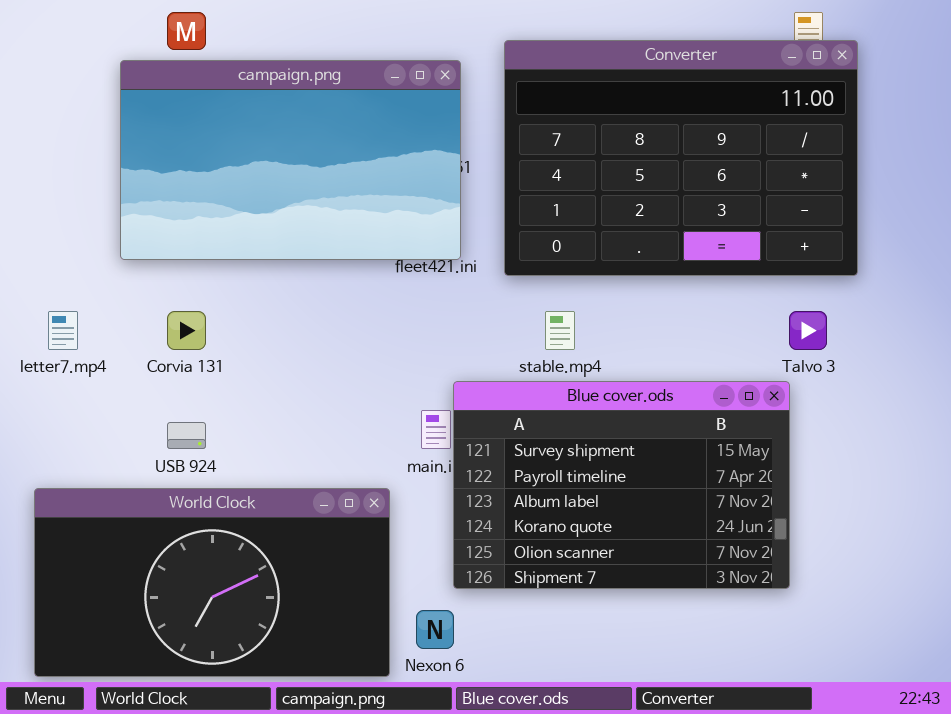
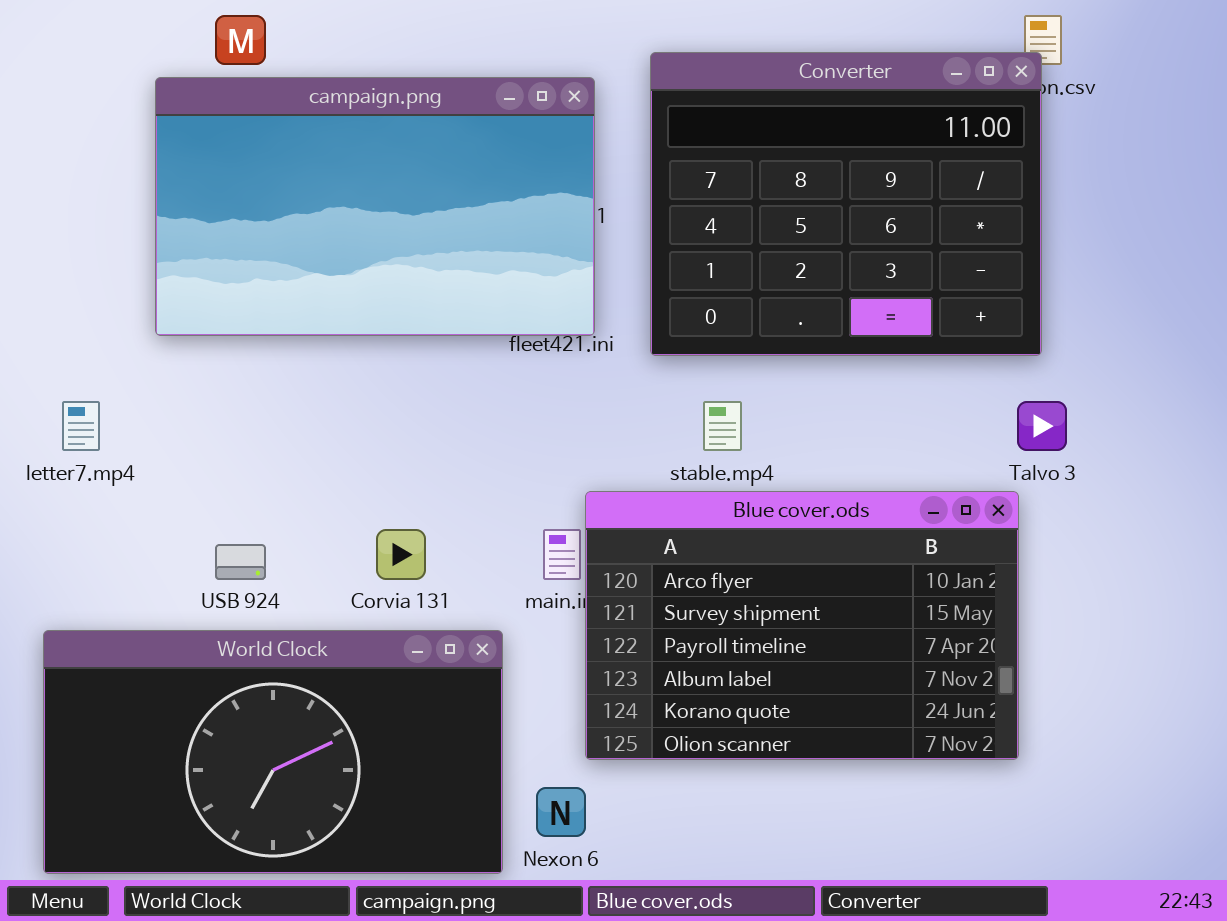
Converter: [504,40,858,276] -> [650,52,1042,356], resized
Corvia 131: [167,311,206,350] -> [376,529,426,580], moved
Blue cover.ods: [453,381,790,589] -> [585,491,1019,760], scrolled up 1 row

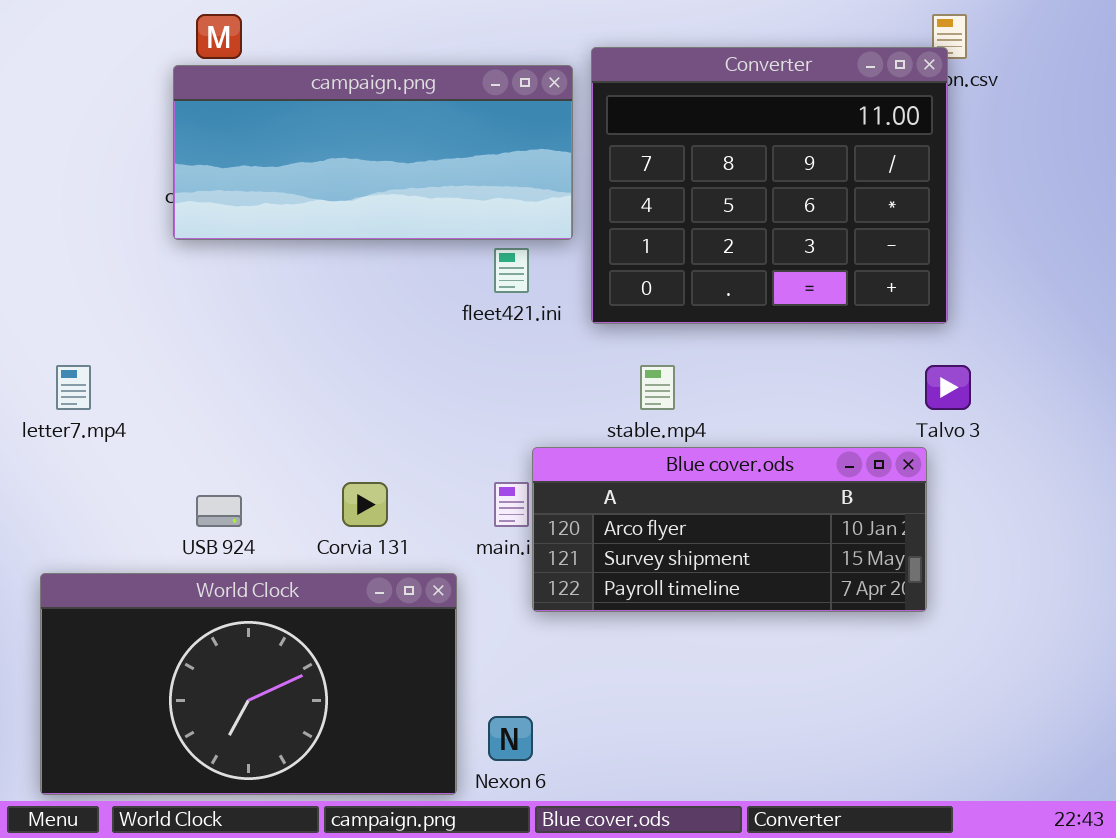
campaign.png: [155,77,595,336] -> [173,65,573,240], moved, resized
Blue cover.ods: [585,491,1019,760] -> [532,447,927,612], resized

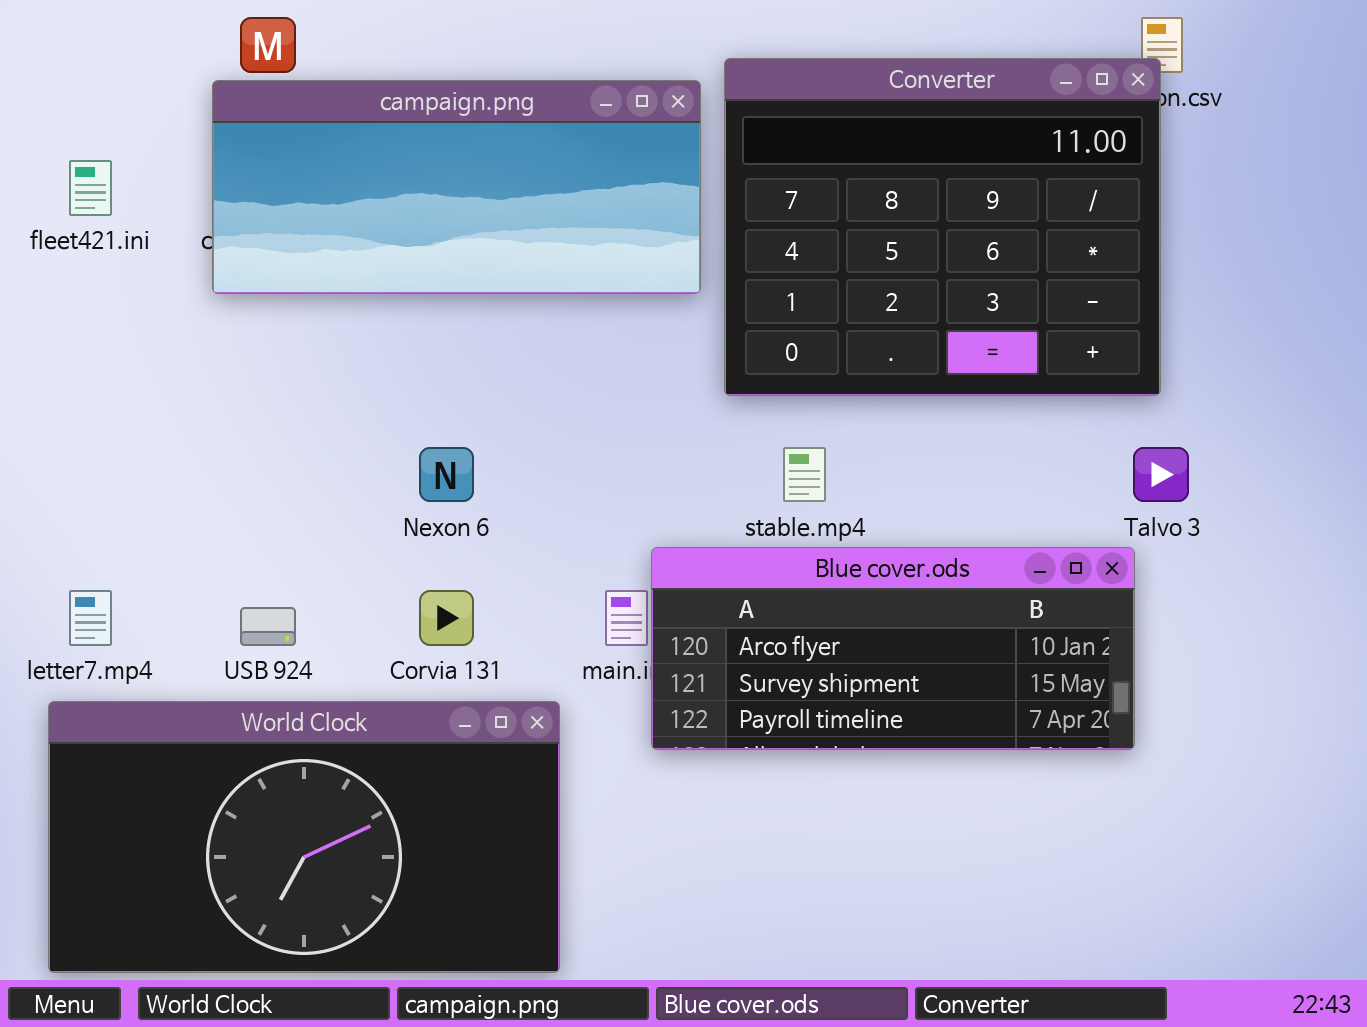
fleet421.ini: [494,248,529,293] -> [69,160,112,216], moved
letter7.mp4: [56,365,91,410] -> [69,590,112,646], moved
Nexon 6: [488,716,533,761] -> [419,447,474,502], moved

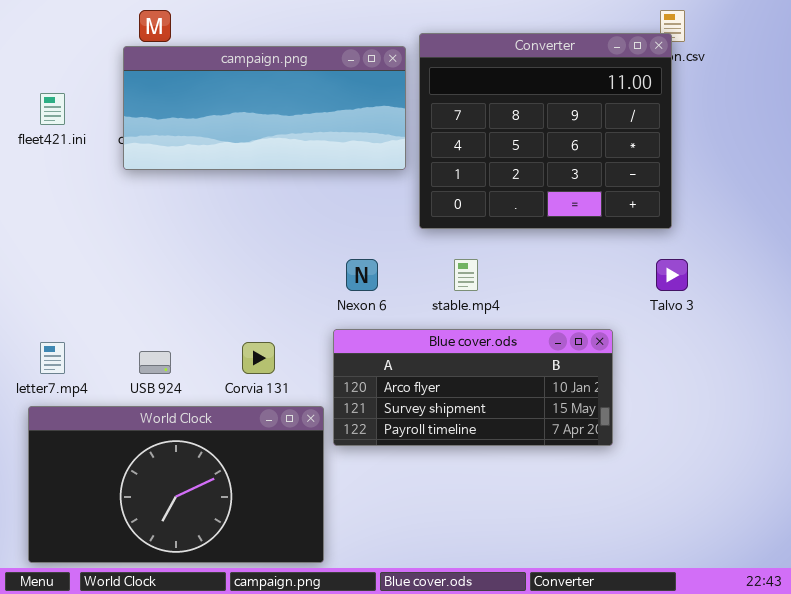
Nexon 6: [419,447,474,502] -> [346,259,378,291], moved
Blue cover.ods: [651,547,1135,750] -> [333,329,613,446], moved

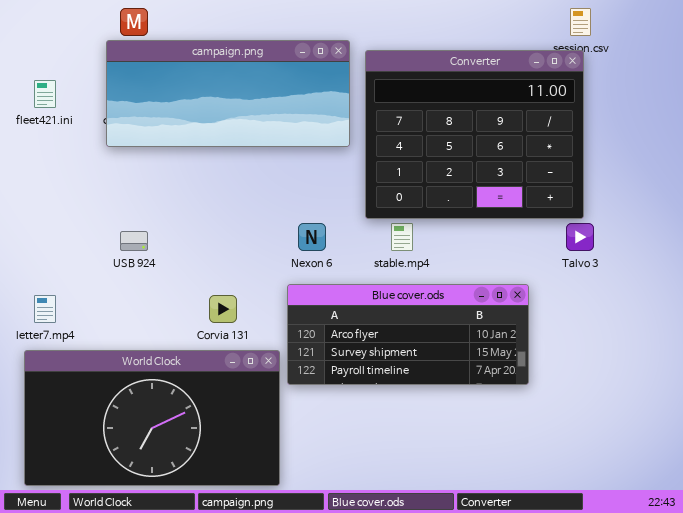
Converter: [419,33,672,229] -> [365,50,584,219], moved
USB 924: [139,351,171,374] -> [120,231,148,251], moved

